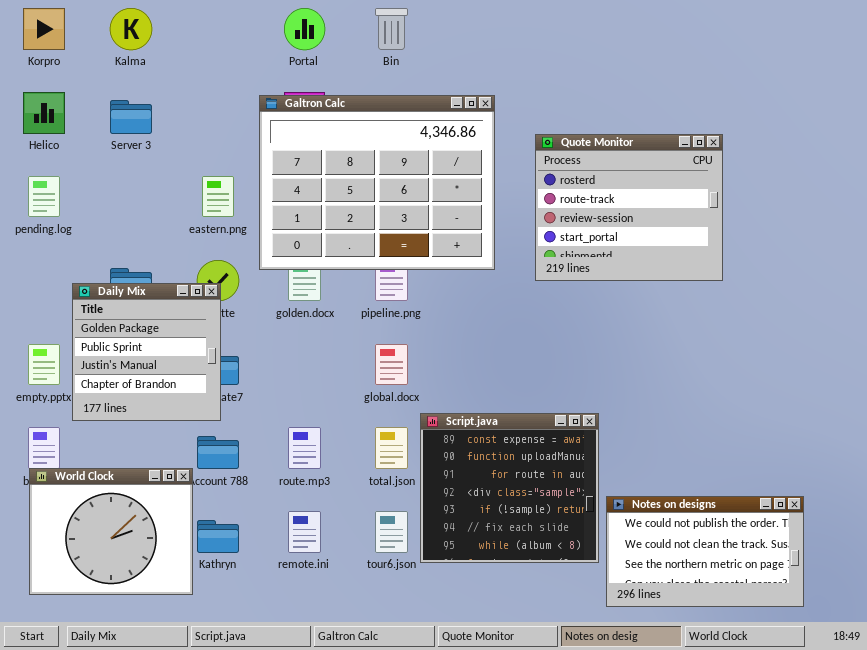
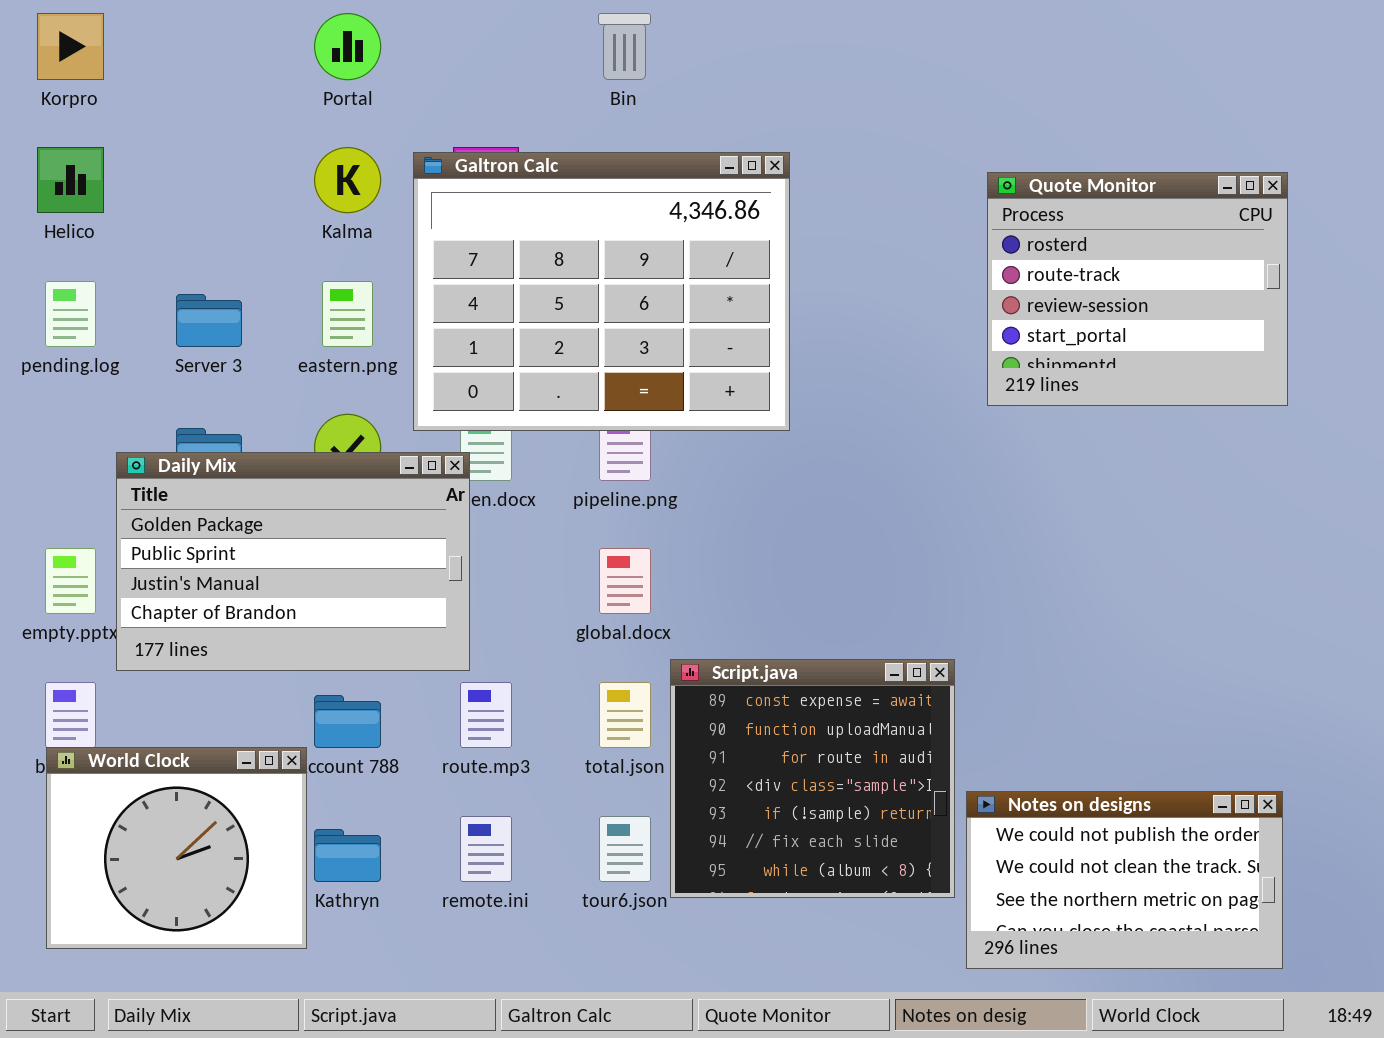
Kalma: [110,8,152,50] -> [314,147,381,213], moved
Portal: [284,8,325,50] -> [314,13,381,80], moved
Server 3: [110,100,152,134] -> [176,294,242,347], moved
Quote Monitor: [535,134,723,281] -> [987,172,1288,406], moved
Daily Mix: [72,283,221,421] -> [116,452,470,671], resized

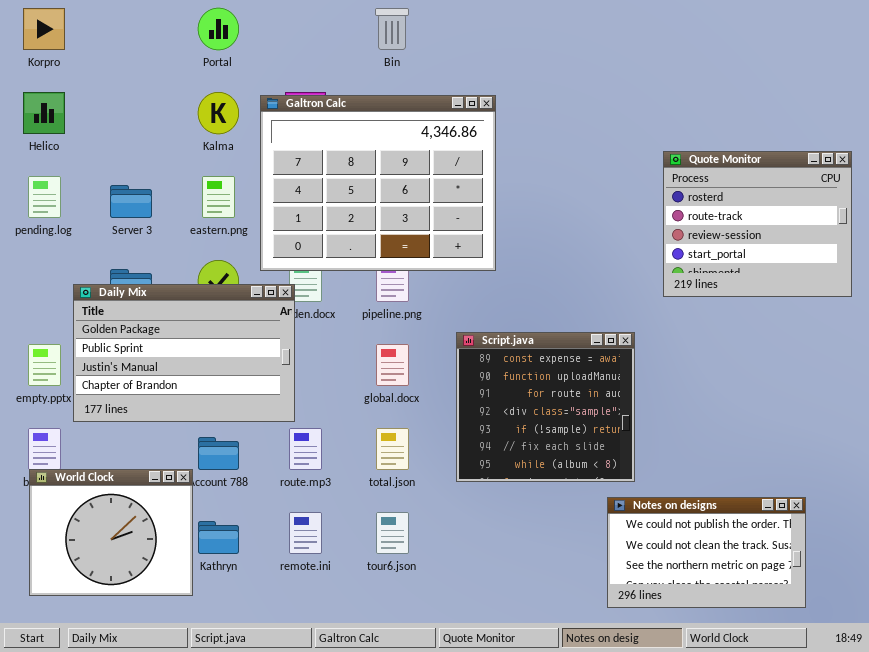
Quote Monitor: [987,172,1288,406] -> [663,151,852,297], moved
Script.java: [670,659,955,898] -> [456,332,635,482], moved

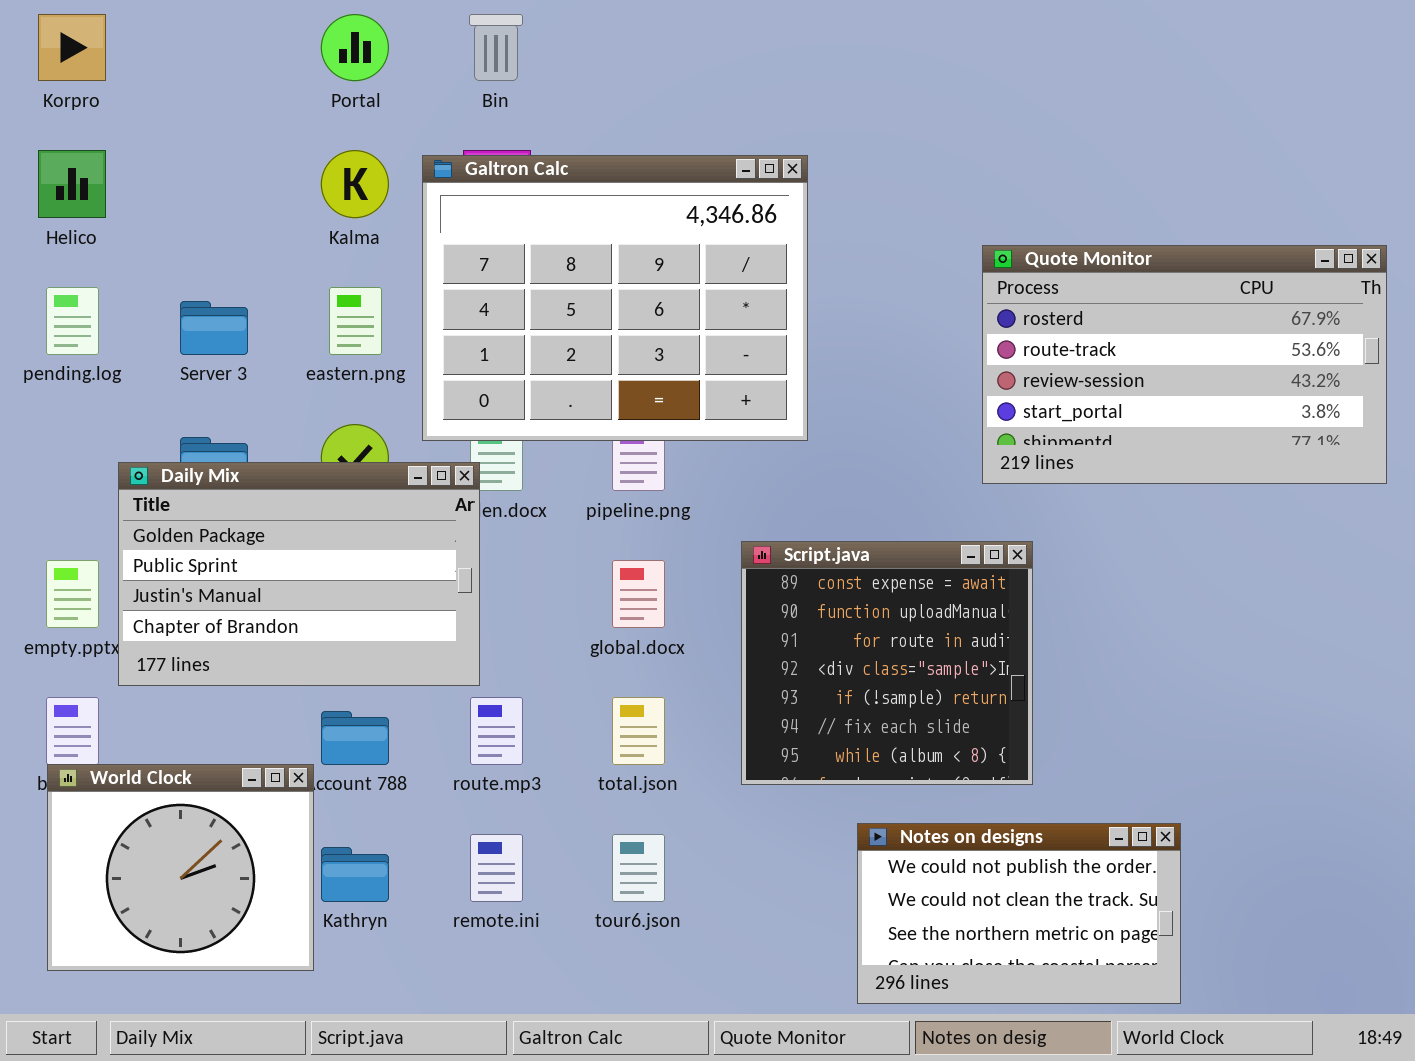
Bin: [375,8,409,50] -> [469,14,523,81], moved
Quote Monitor: [663,151,852,297] -> [982,245,1387,484], resized
Notes on designs: [607,497,806,608] -> [857,823,1181,1004], moved

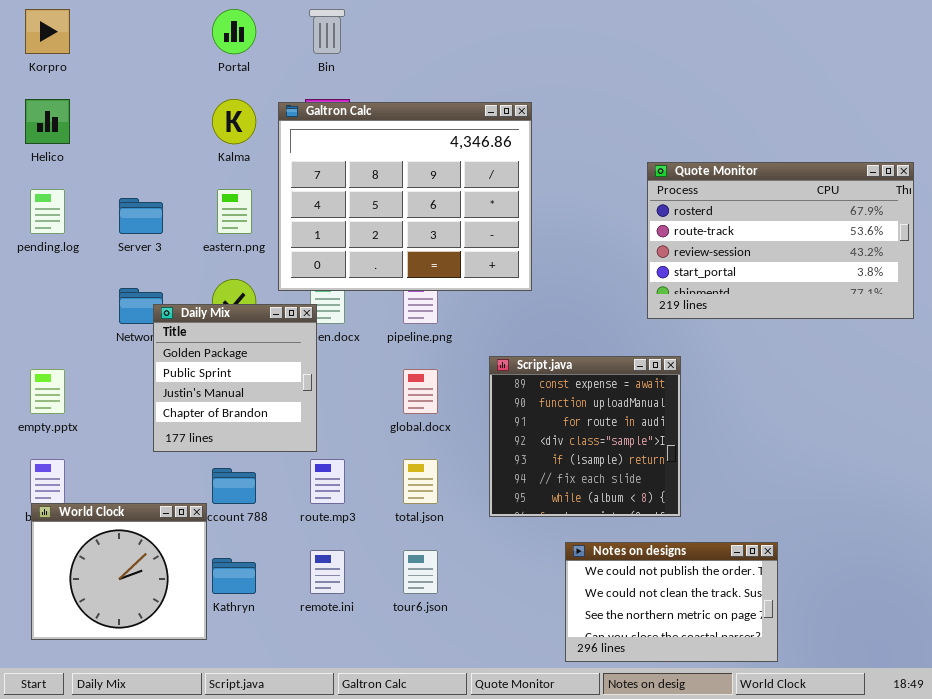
Daily Mix: [118,462,480,686] -> [153,304,317,452], resized

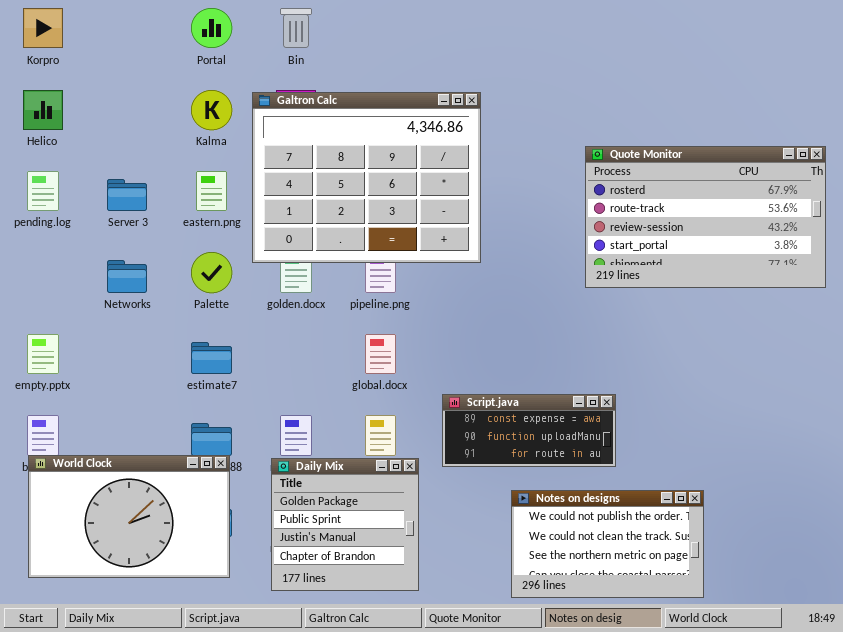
Daily Mix: [153,304,317,452] -> [271,458,419,591], moved
Script.java: [489,356,681,517] -> [442,394,616,467], resized
World Clock: [31,503,207,640] -> [28,455,230,578], resized

